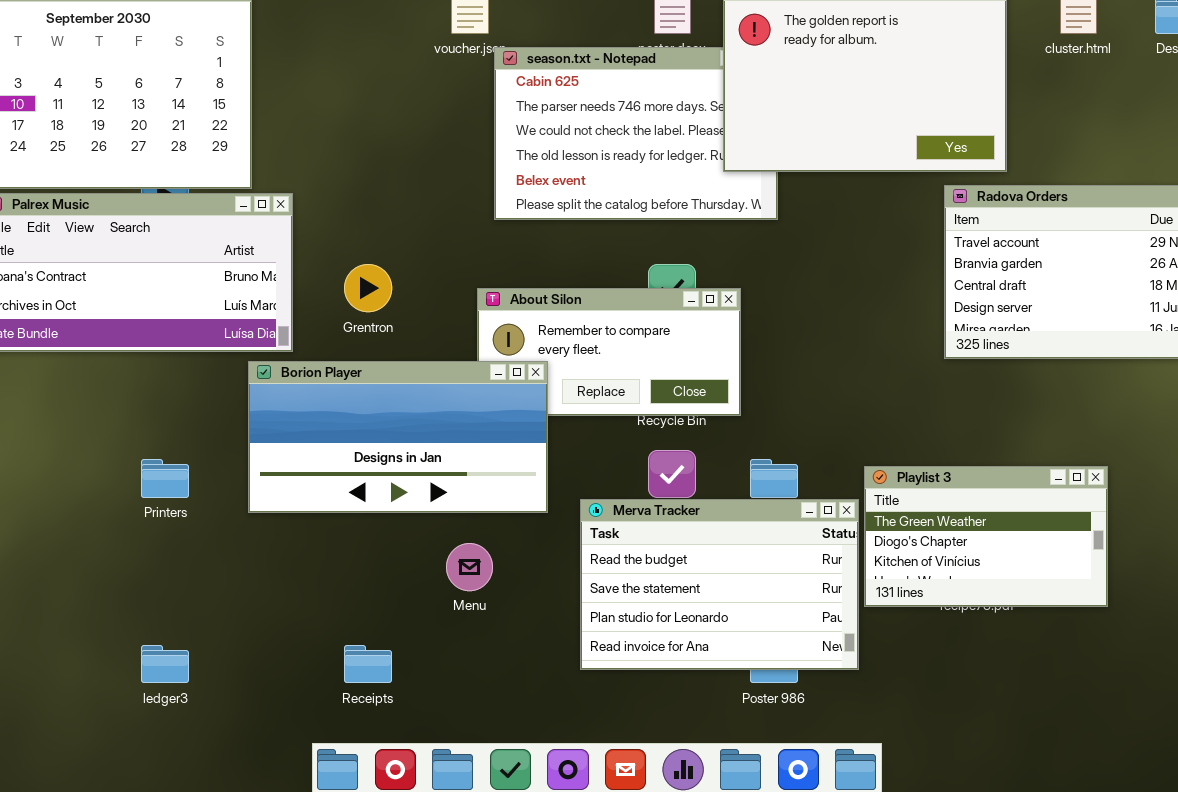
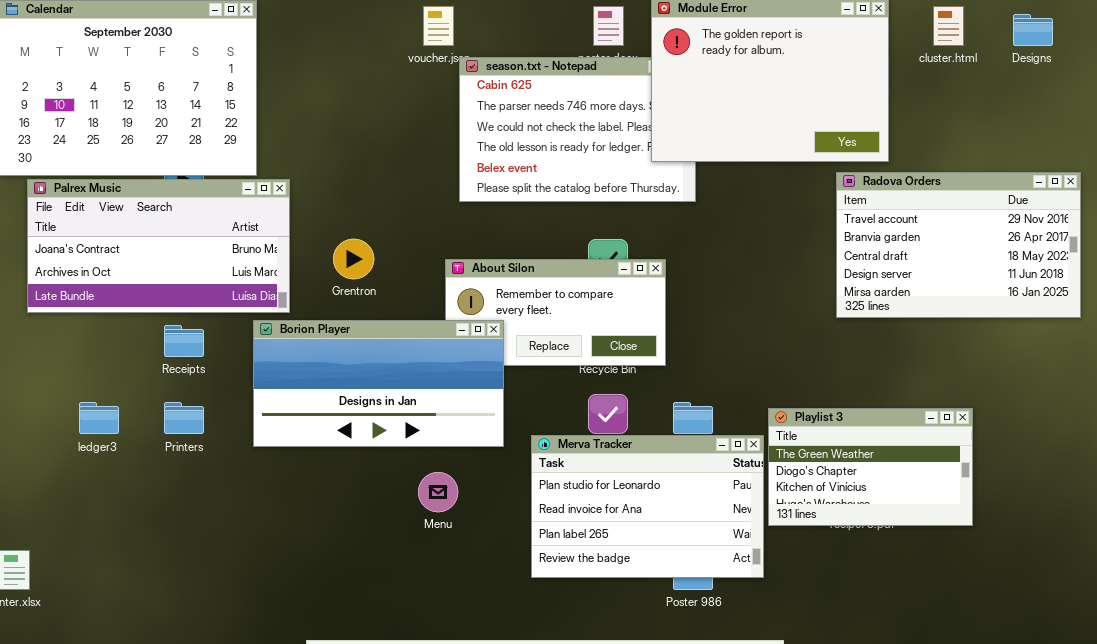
Merva Tracker: [580,499,859,670] -> [531,435,764,578], scrolled down 2 rows
ledger3: [141,645,189,683] -> [79,402,119,434], moved
Receipts: [344,645,392,683] -> [164,325,204,357], moved

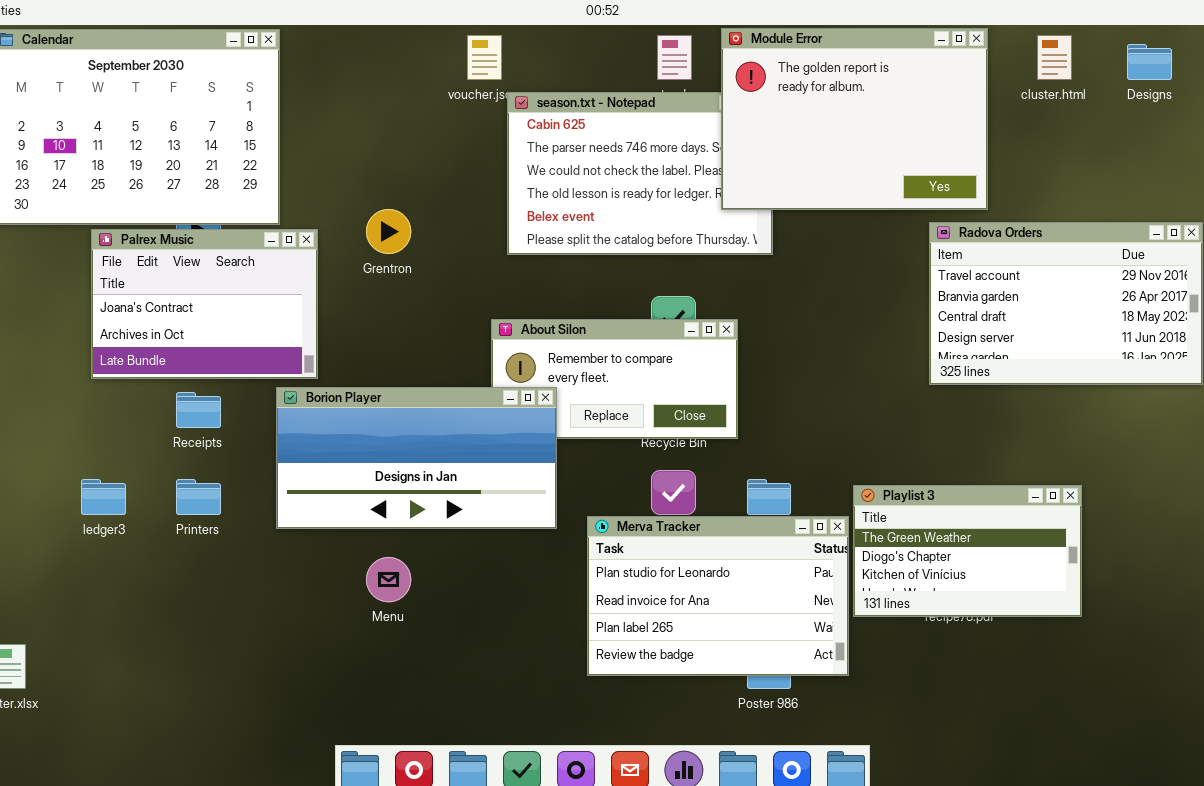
Palrex Music: [27,179,290,313] -> [91,229,318,379], resized
Grentron: [333,239,374,279] -> [366,209,411,254], moved
Menu: [418,472,458,512] -> [366,557,411,602], moved

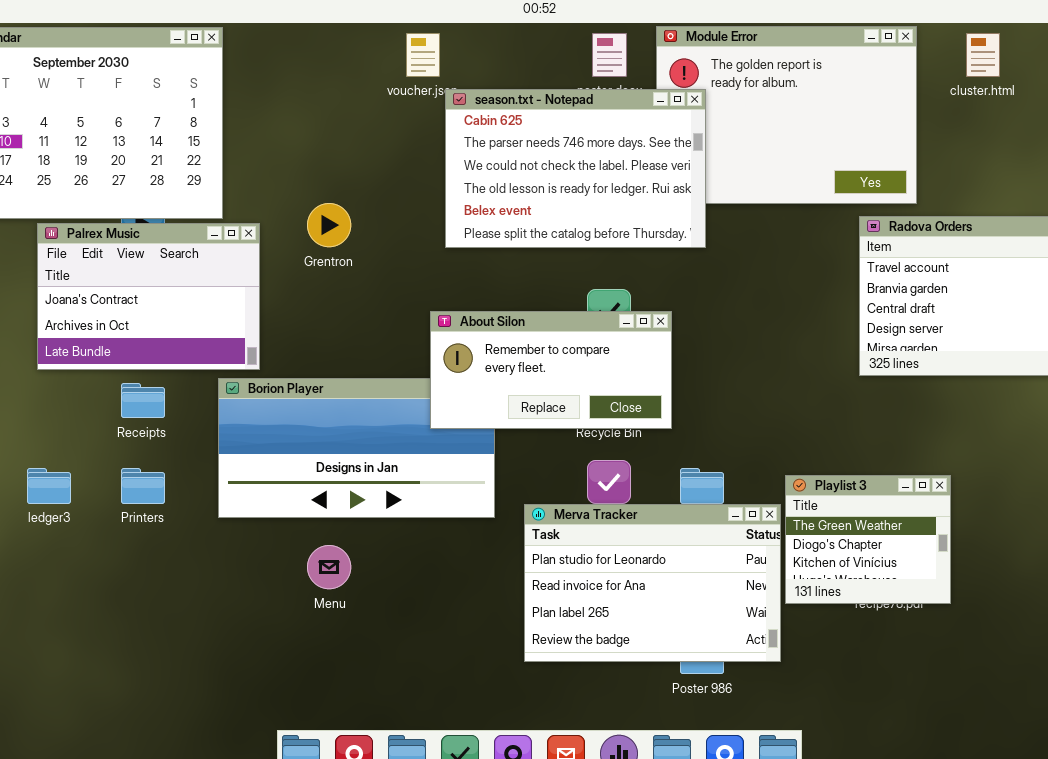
season.txt - Notepad: [507,92,773,255] -> [445,89,706,248], raised
About Silon: [491,319,738,439] -> [430,311,672,429], raised
Playlist 3: [853,485,1082,617] -> [785,475,951,604], resized

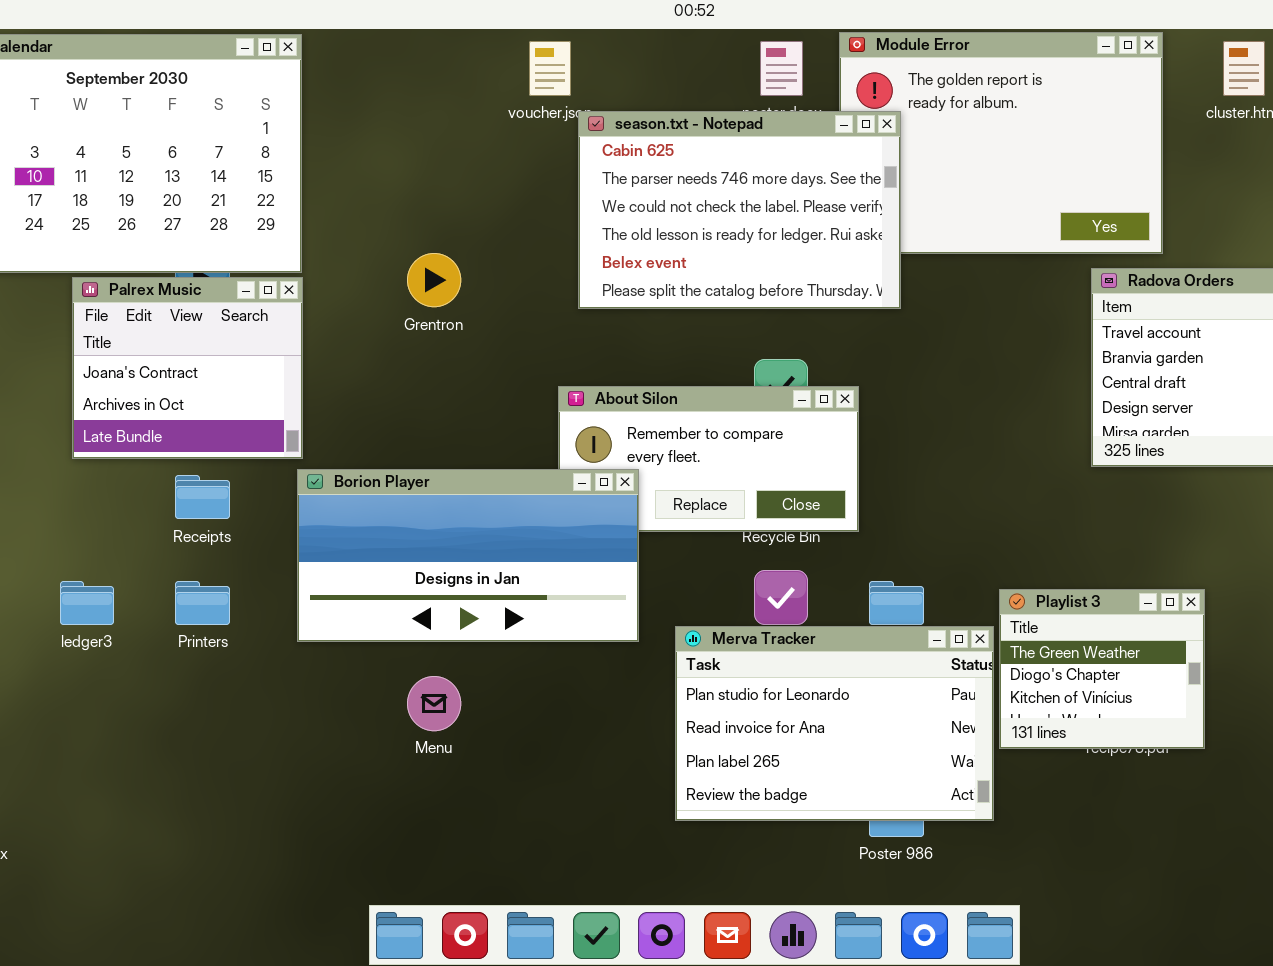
Palrex Music: [37,223,260,370] -> [72,277,303,459], resized
Borion Player: [218,378,495,518] -> [297,469,639,642], raised

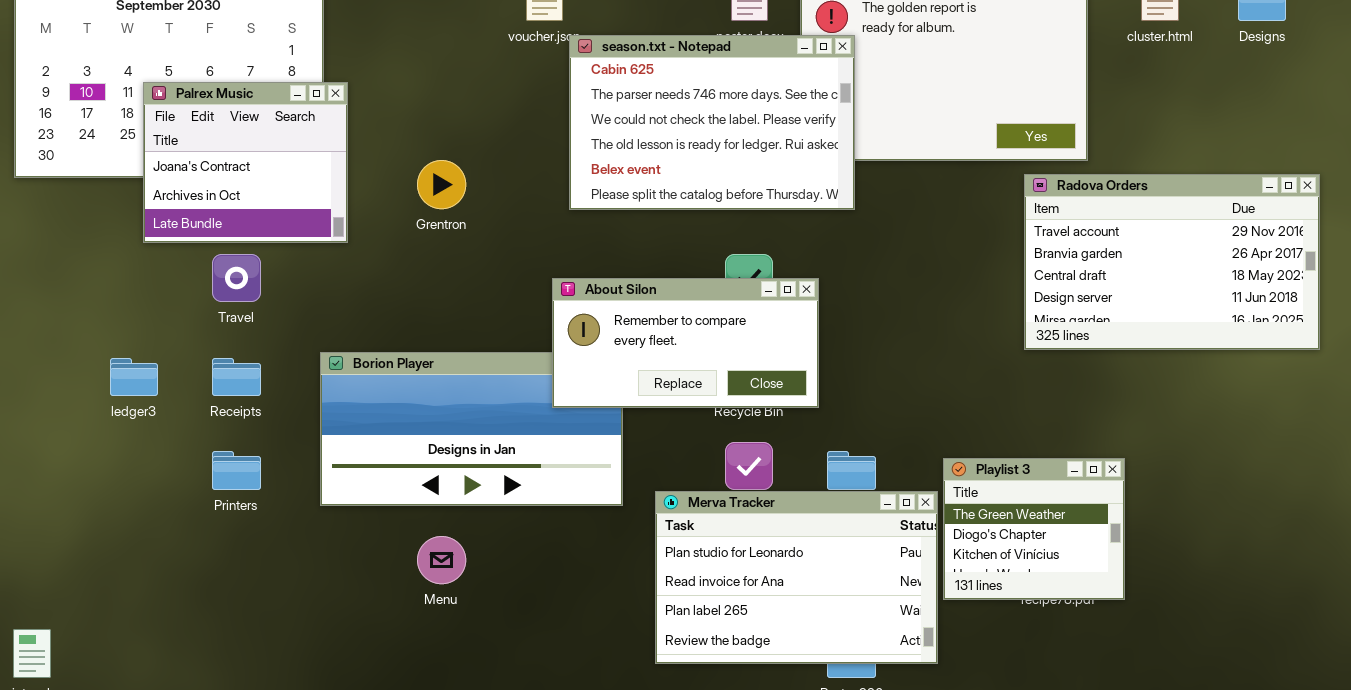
Palrex Music: [72,277,303,459] -> [143,82,348,243], moved
About Silon: [558,386,859,532] -> [552,278,819,408], raised
ledger3: [60,581,114,625] -> [110,358,158,396], moved

